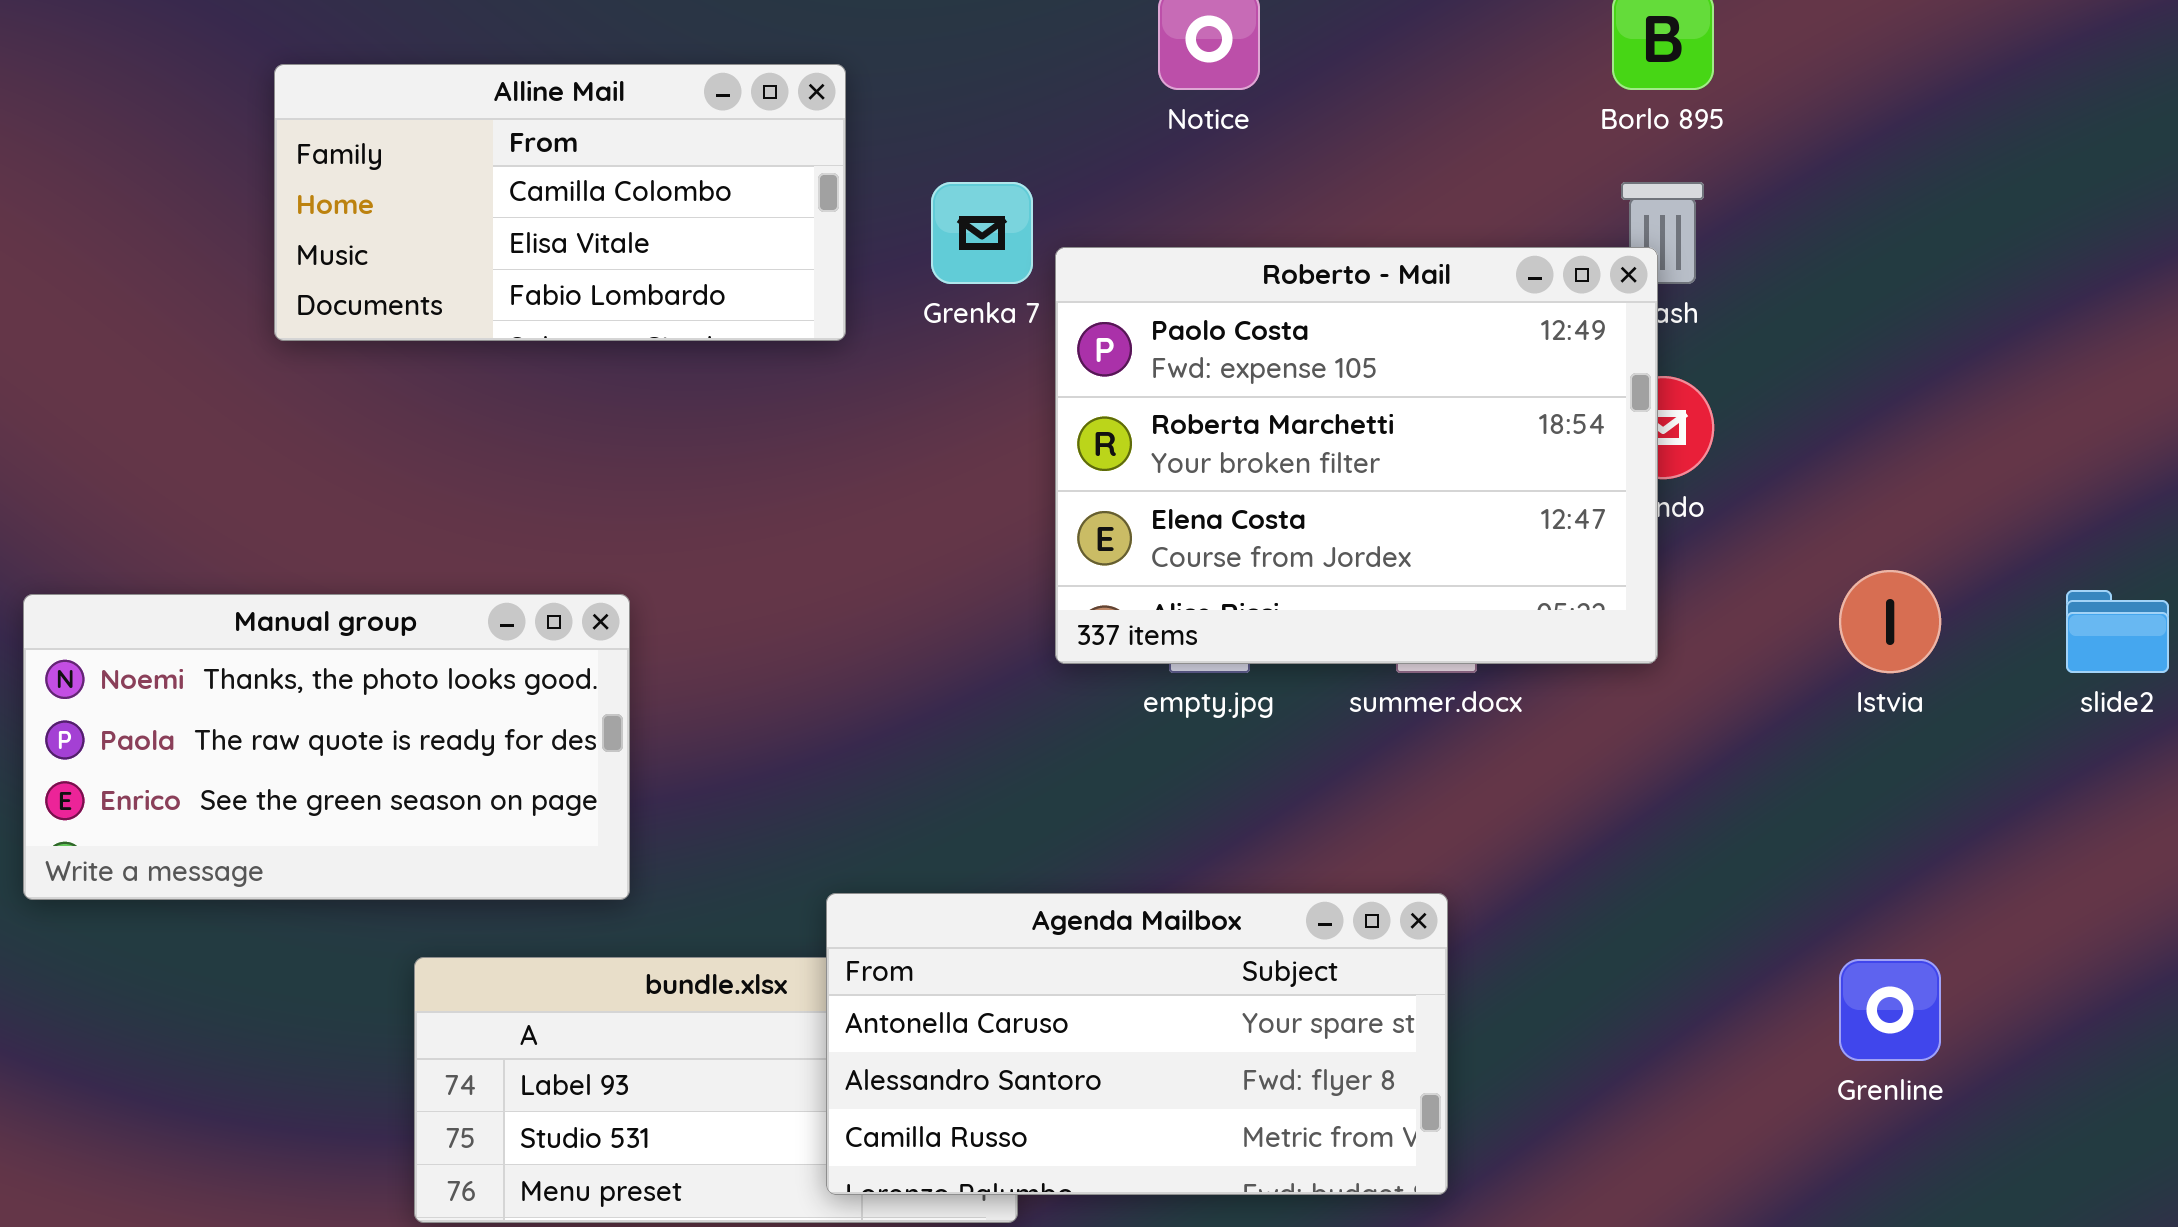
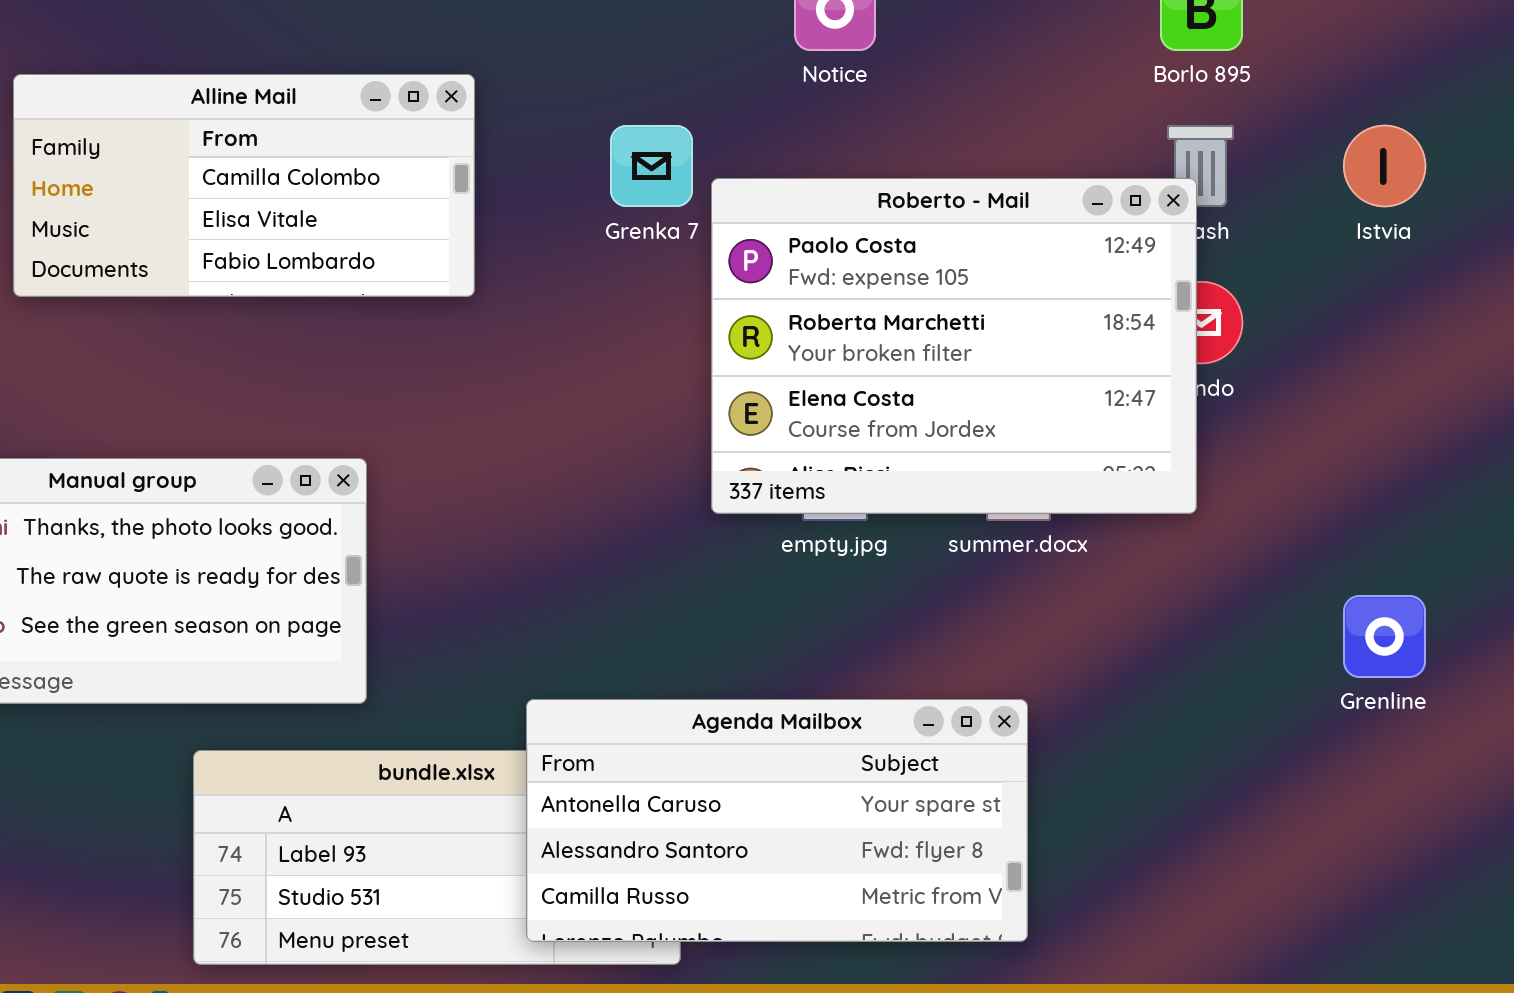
Alline Mail: [274,64,846,341] -> [13,74,475,297], moved
Istvia: [1839,570,1941,673] -> [1343,125,1426,207], moved
Grenline: [1839,959,1941,1061] -> [1343,595,1426,678], moved

